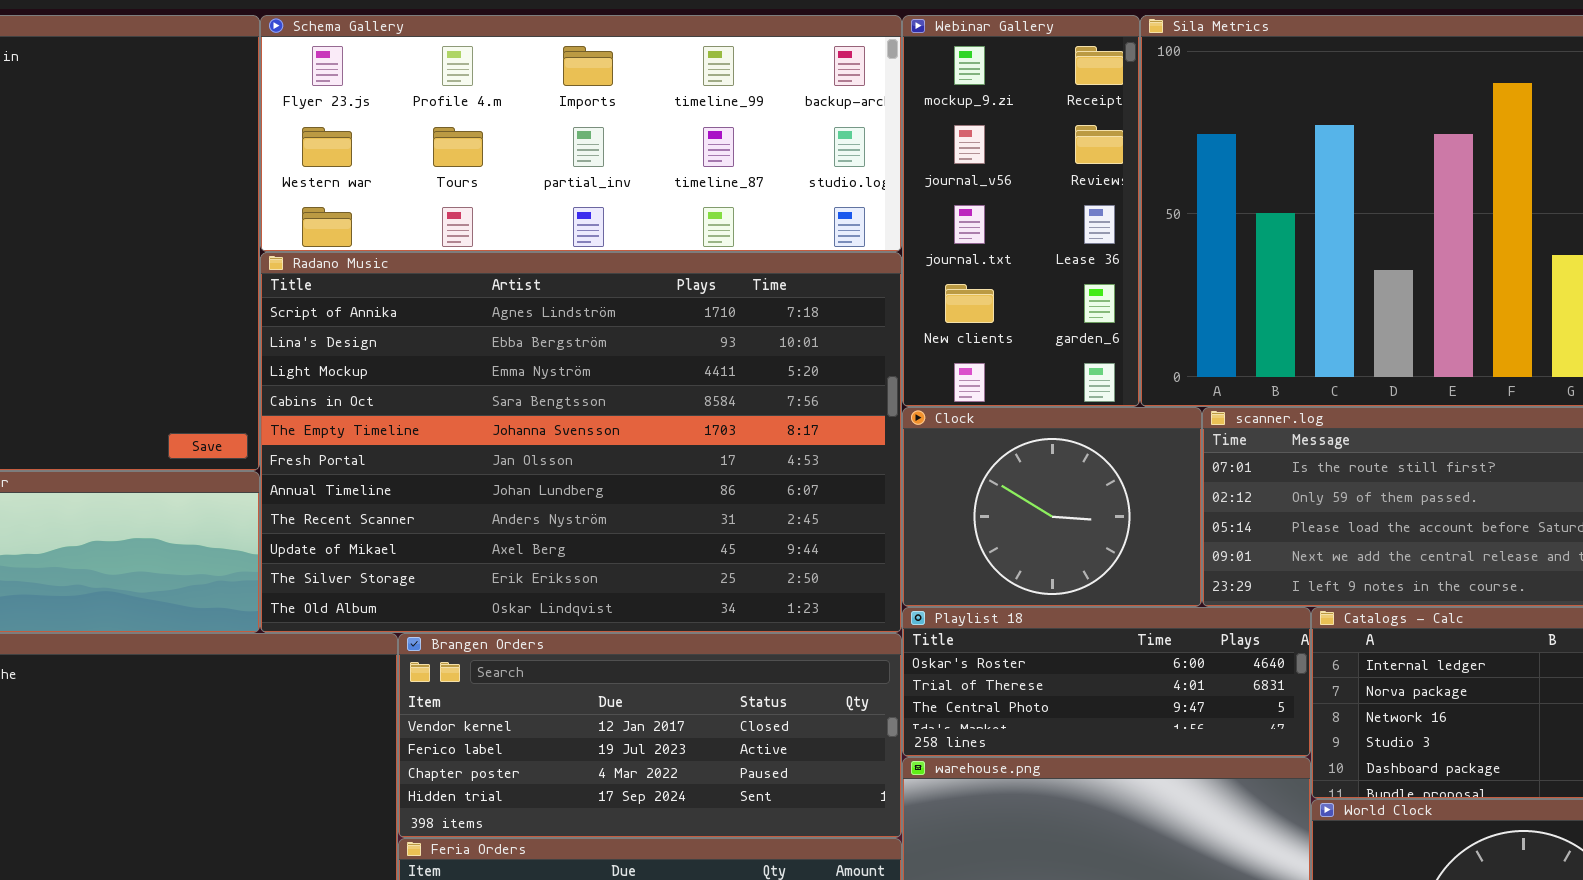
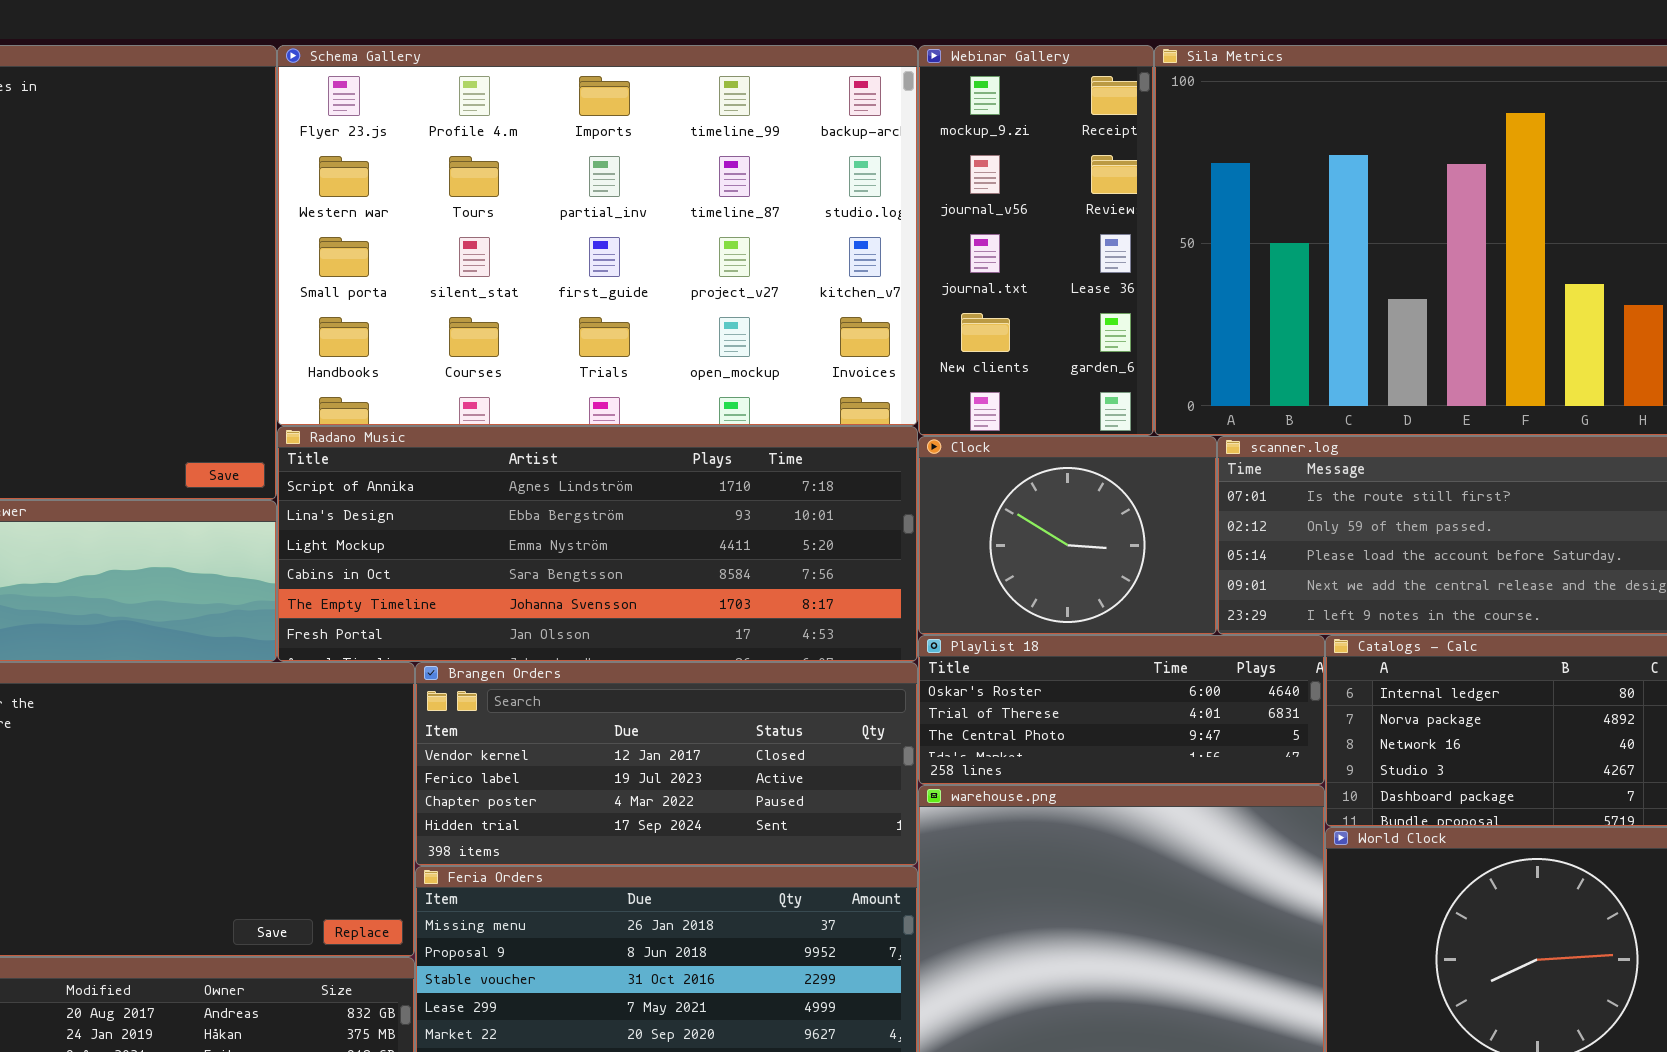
Schema Gallery: [260,15,902,252] -> [277,45,918,426], resized
Radano Music: [260,252,902,633] -> [277,426,918,662], resized

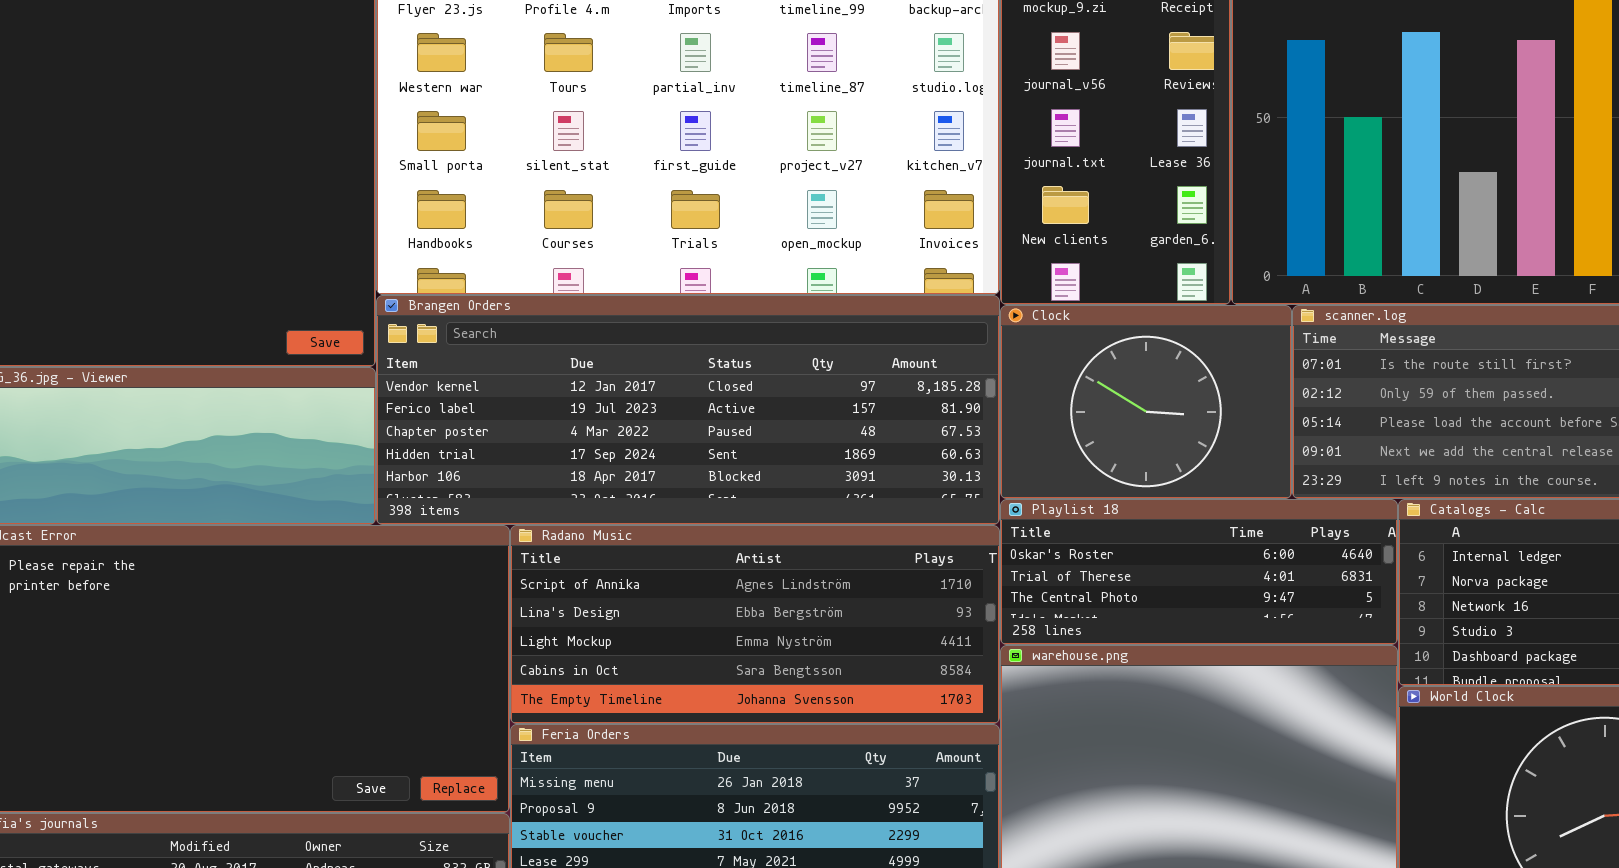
Radano Music: [277,426,918,662] -> [510,525,1000,724], moved, resized
Brangen Orders: [415,662,918,866] -> [376,295,1000,525], moved, resized

